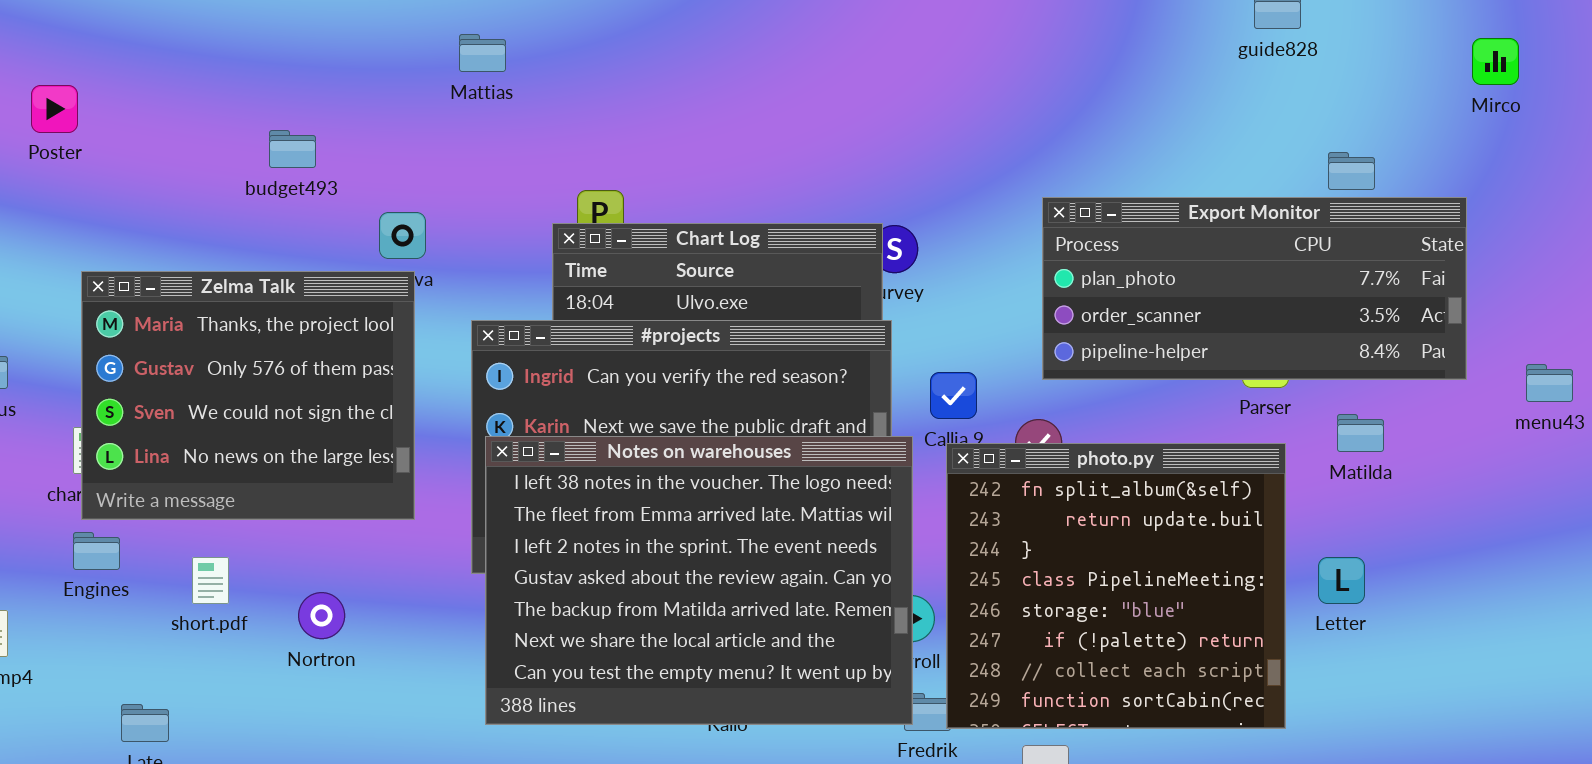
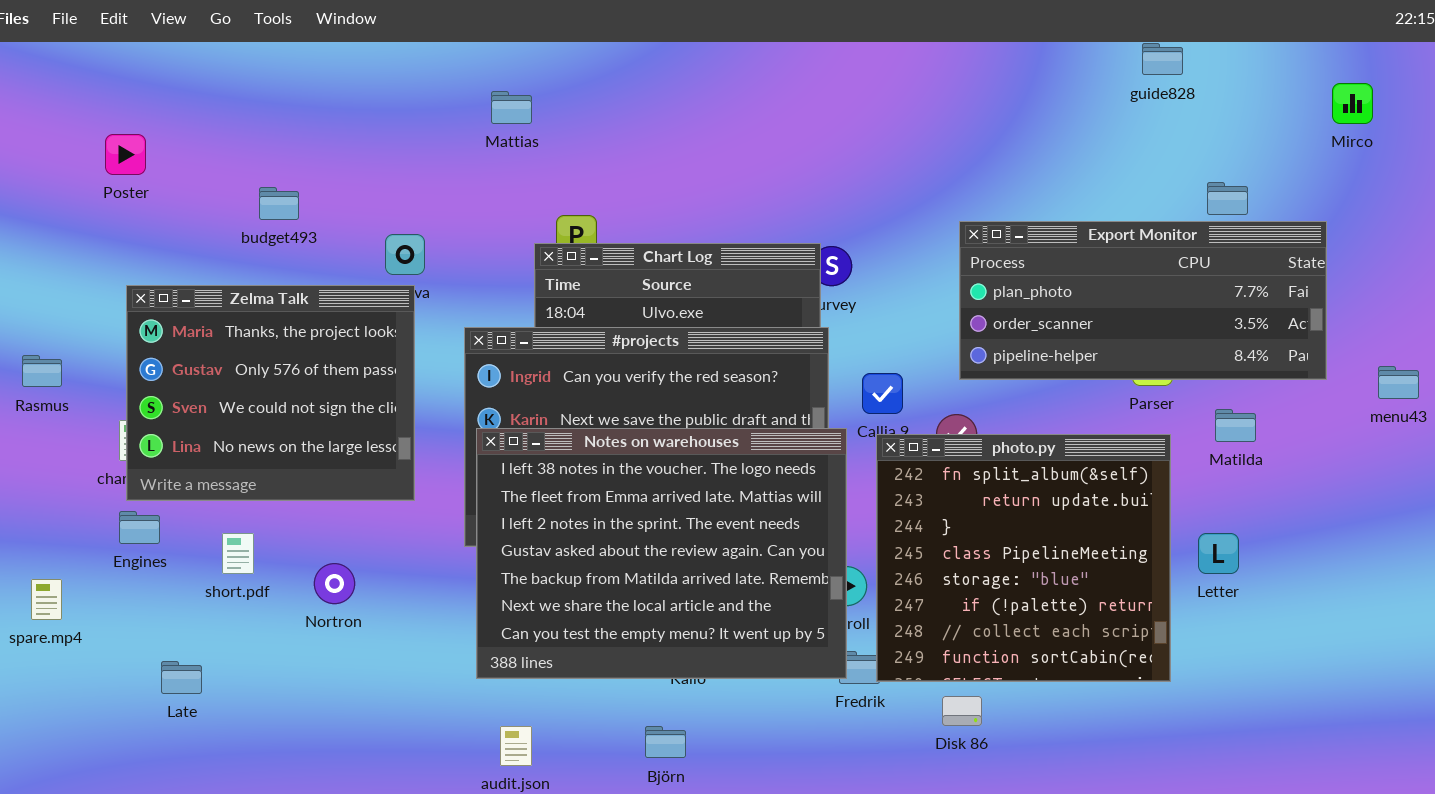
Mattias: [459,34,506,72] -> [491,91,532,124], moved
Poster: [31,85,78,133] -> [105,134,146,175], moved
budget493: [269,130,316,168] -> [259,187,299,220], moved

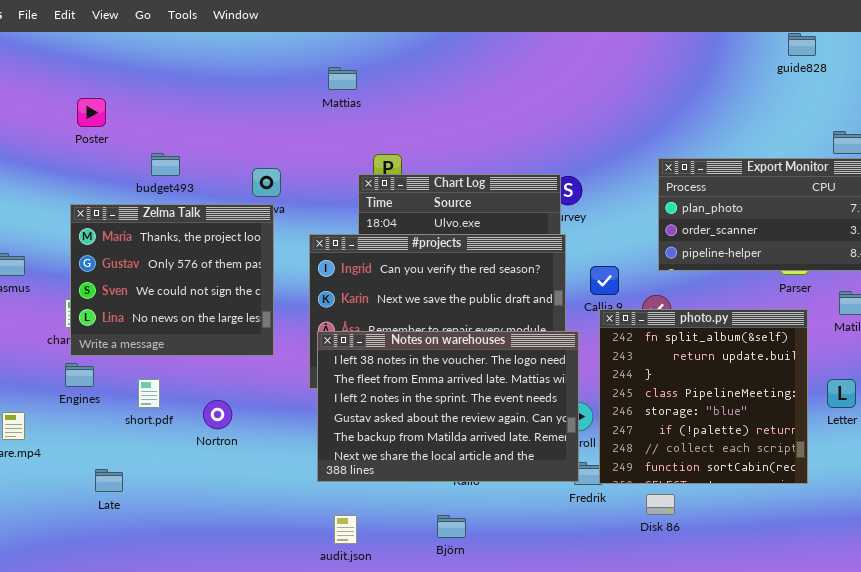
Poster: [105,134,146,175] -> [77,98,106,127], moved
budget493: [259,187,299,220] -> [151,153,180,176], moved
Notes on warehouses: [476,428,847,679] -> [317,331,579,482], resized

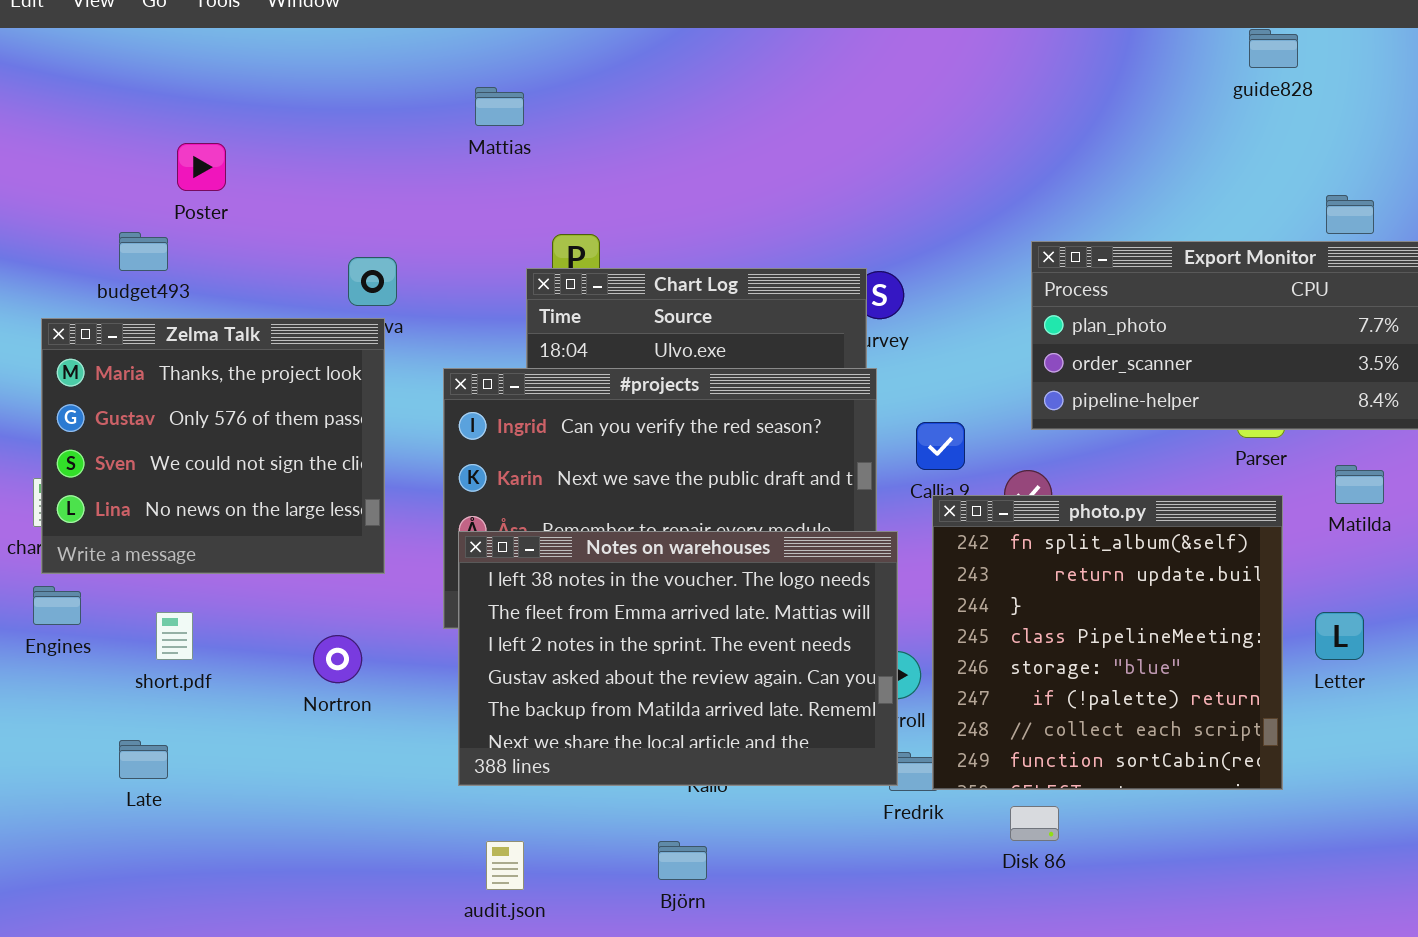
Poster: [77,98,106,127] -> [177,143,226,191], moved
budget493: [151,153,180,176] -> [119,232,168,271], moved
Nortron: [203,400,232,429] -> [313,635,362,683], moved
Late: [95,469,123,492] -> [119,740,168,779], moved

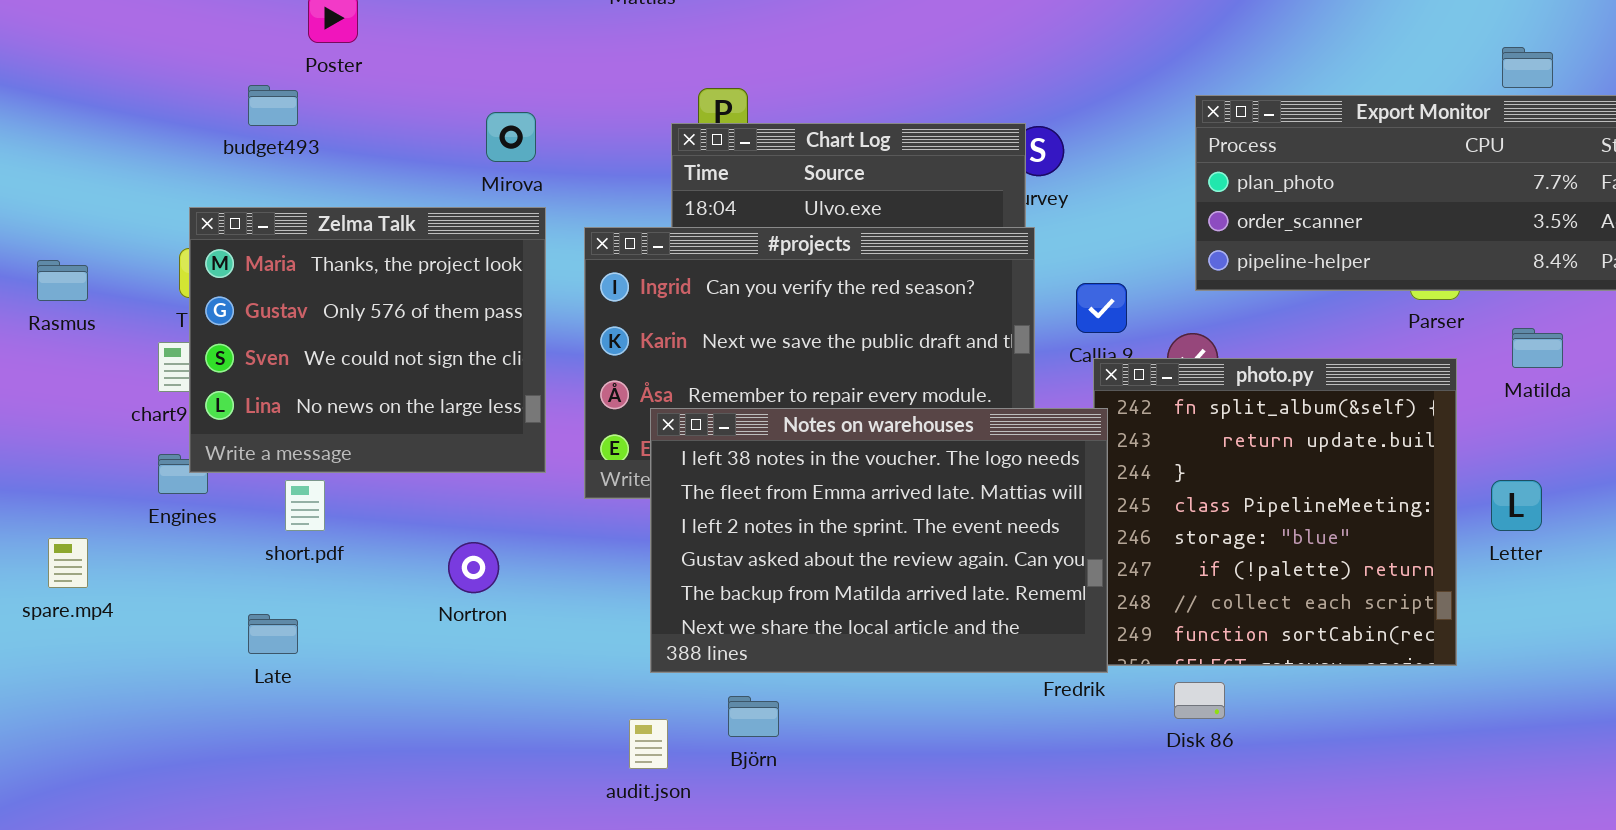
Zelma Talk: [41,318,385,574] -> [189,207,546,473], moved
Notes on warehouses: [458,531,898,786] -> [650,408,1108,673], moved
Nortron: [313,635,362,683] -> [448,542,499,593], moved
Björn: [658,841,707,880] -> [728,696,779,737], moved

